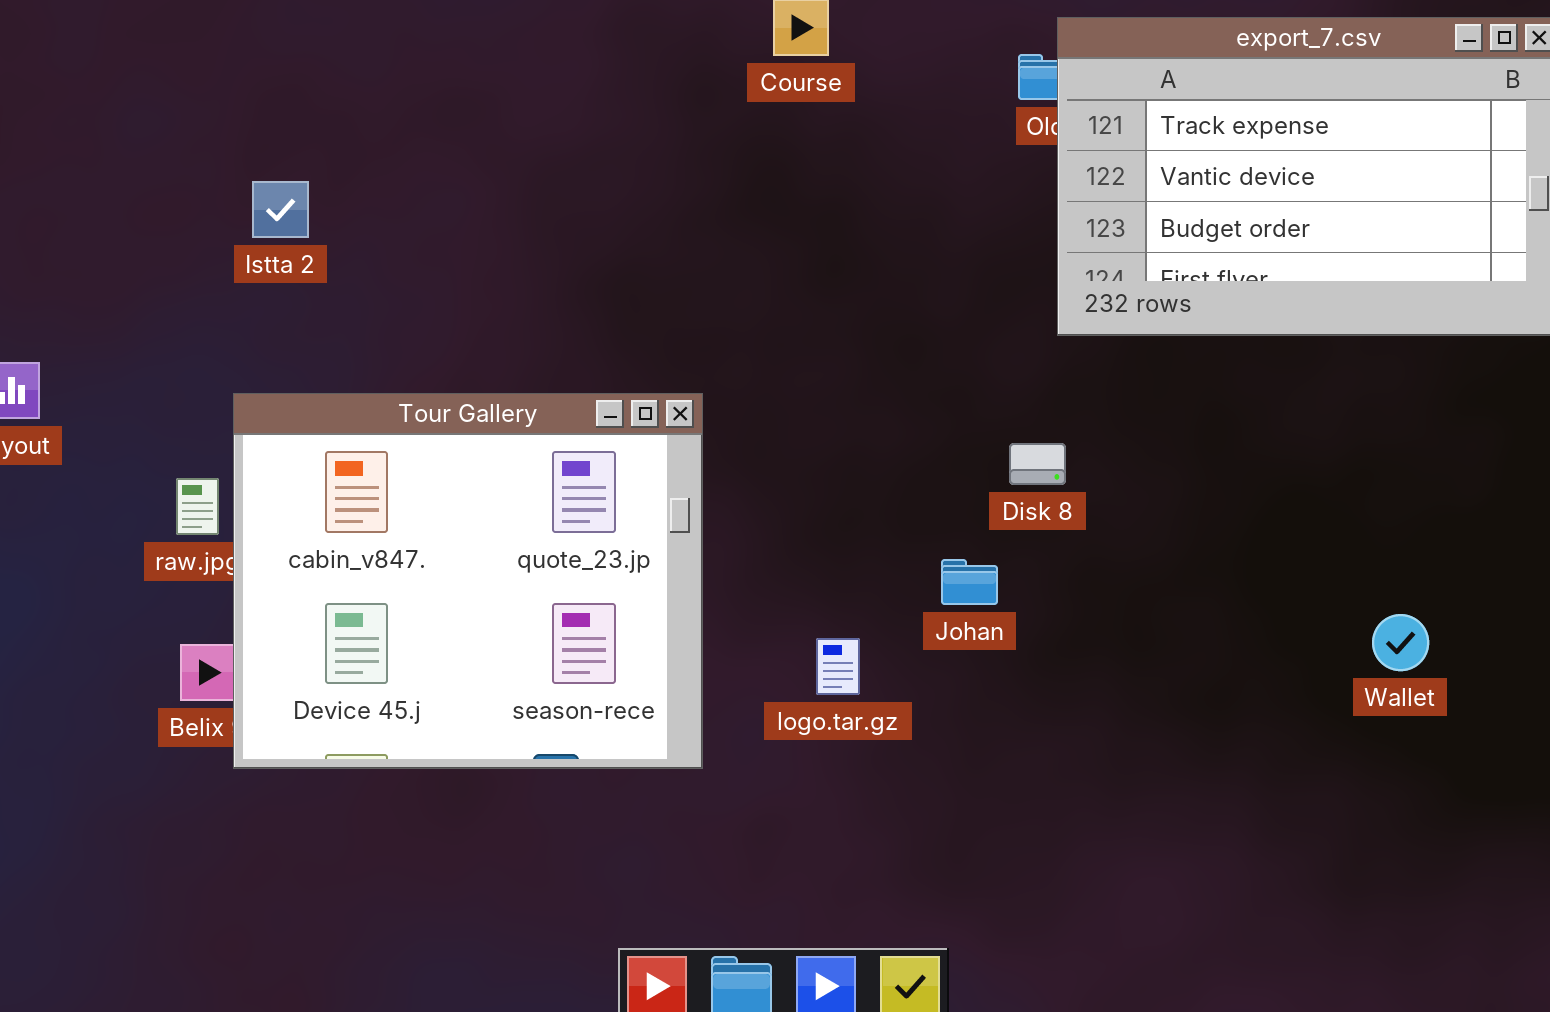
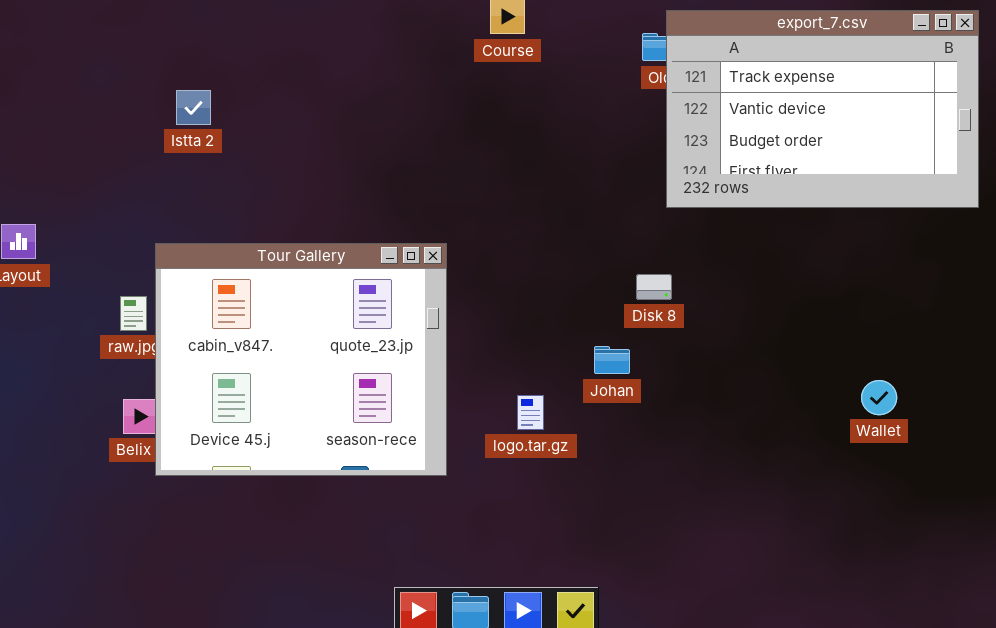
Istta 2: [252,181,309,238] -> [176,90,211,125], moved

